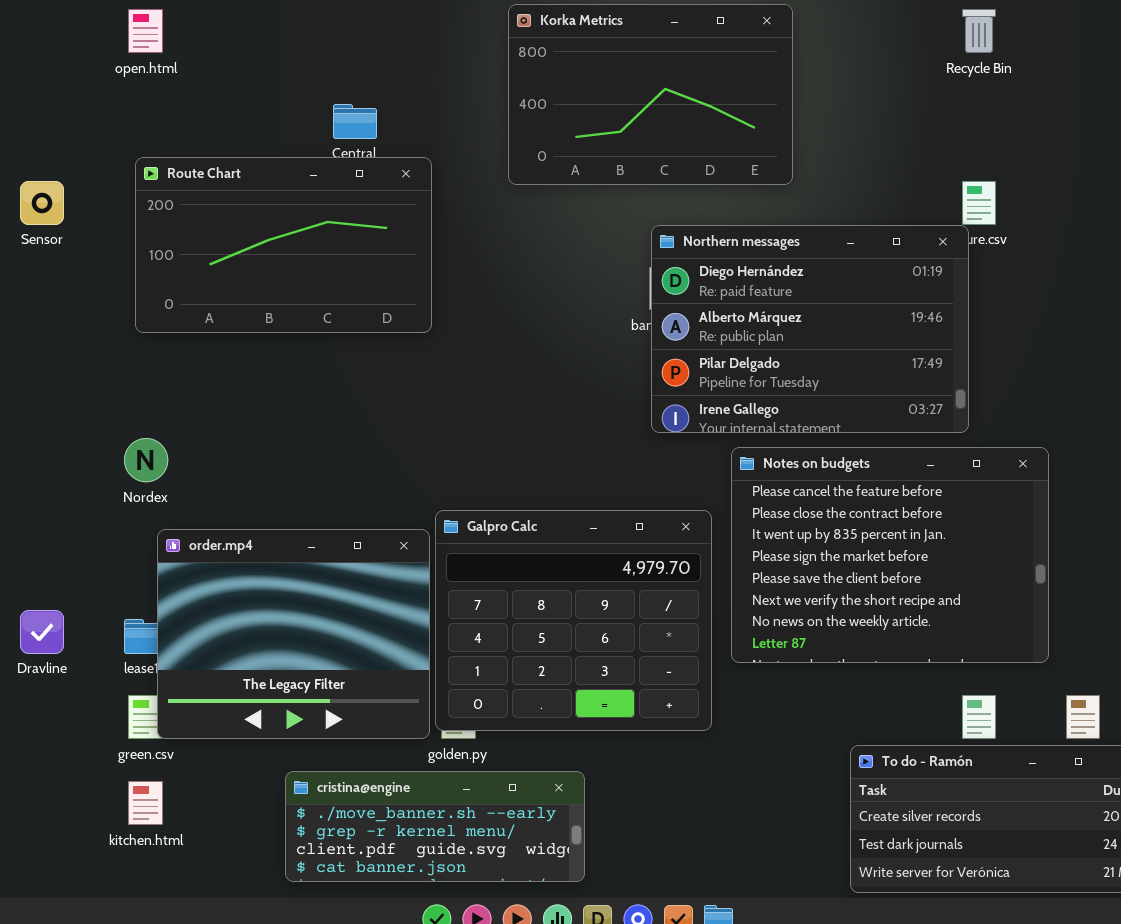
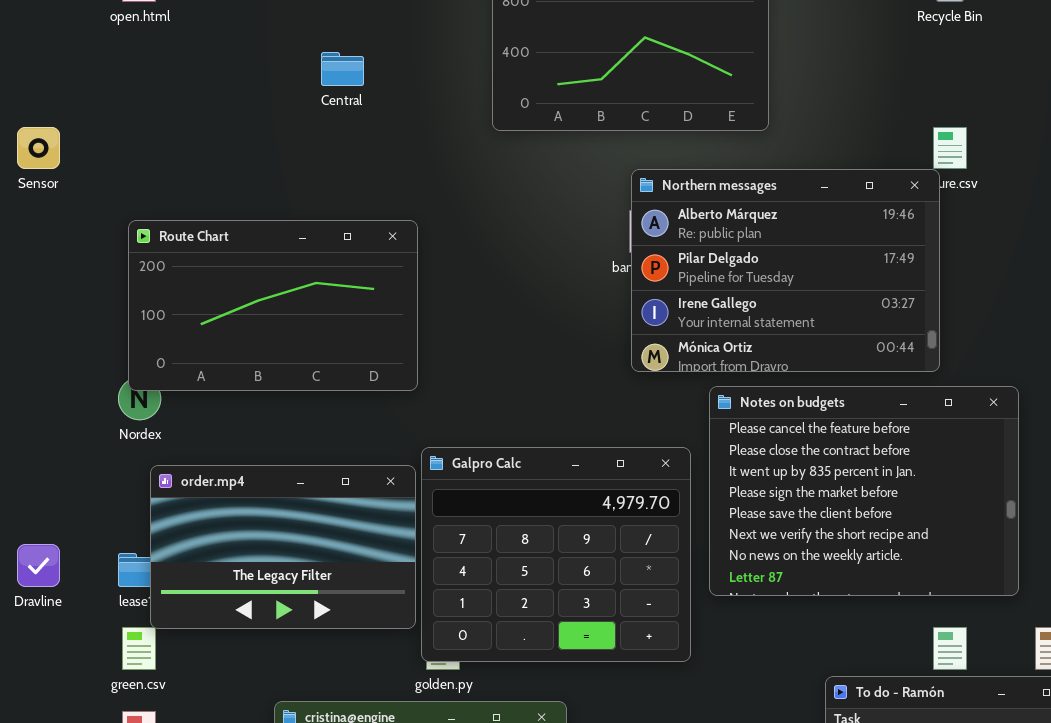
Route Chart: [135,157,432,333] -> [128,220,418,391], moved
Northern messages: [651,225,969,433] -> [631,169,940,372], scrolled down 1 row
order.mp4: [157,529,430,739] -> [150,465,416,629], resized

